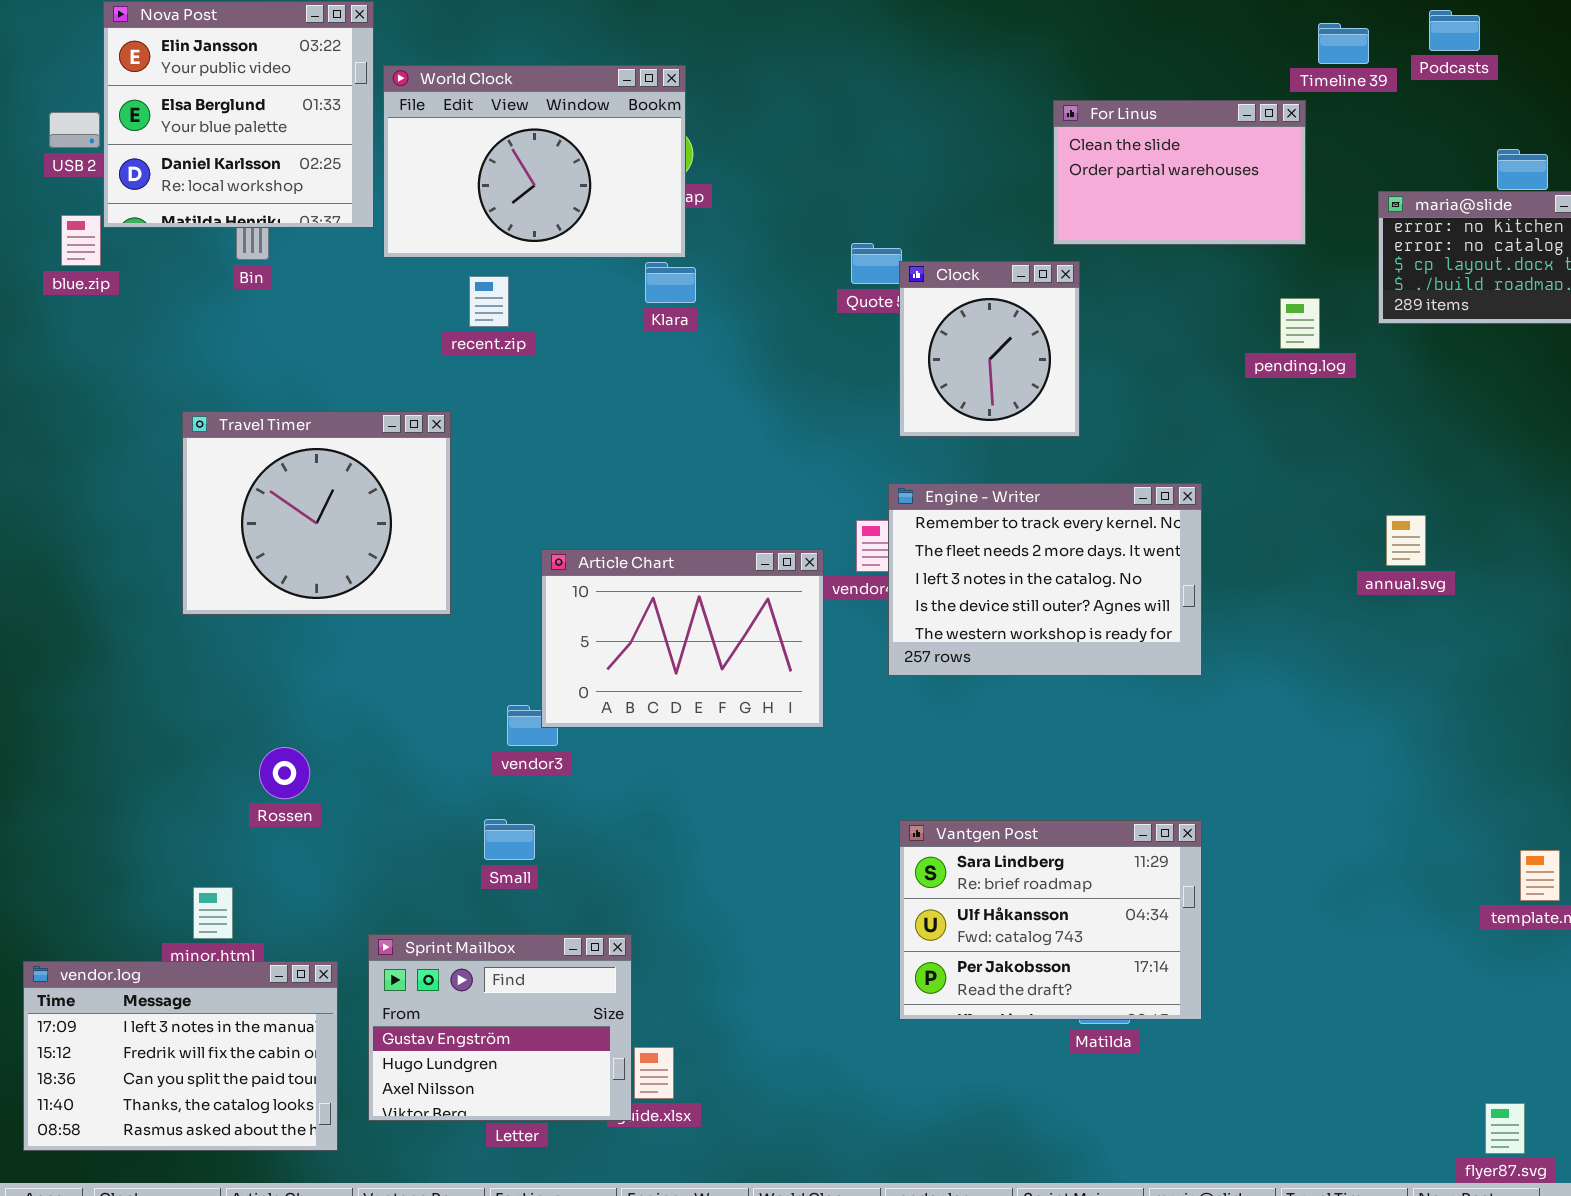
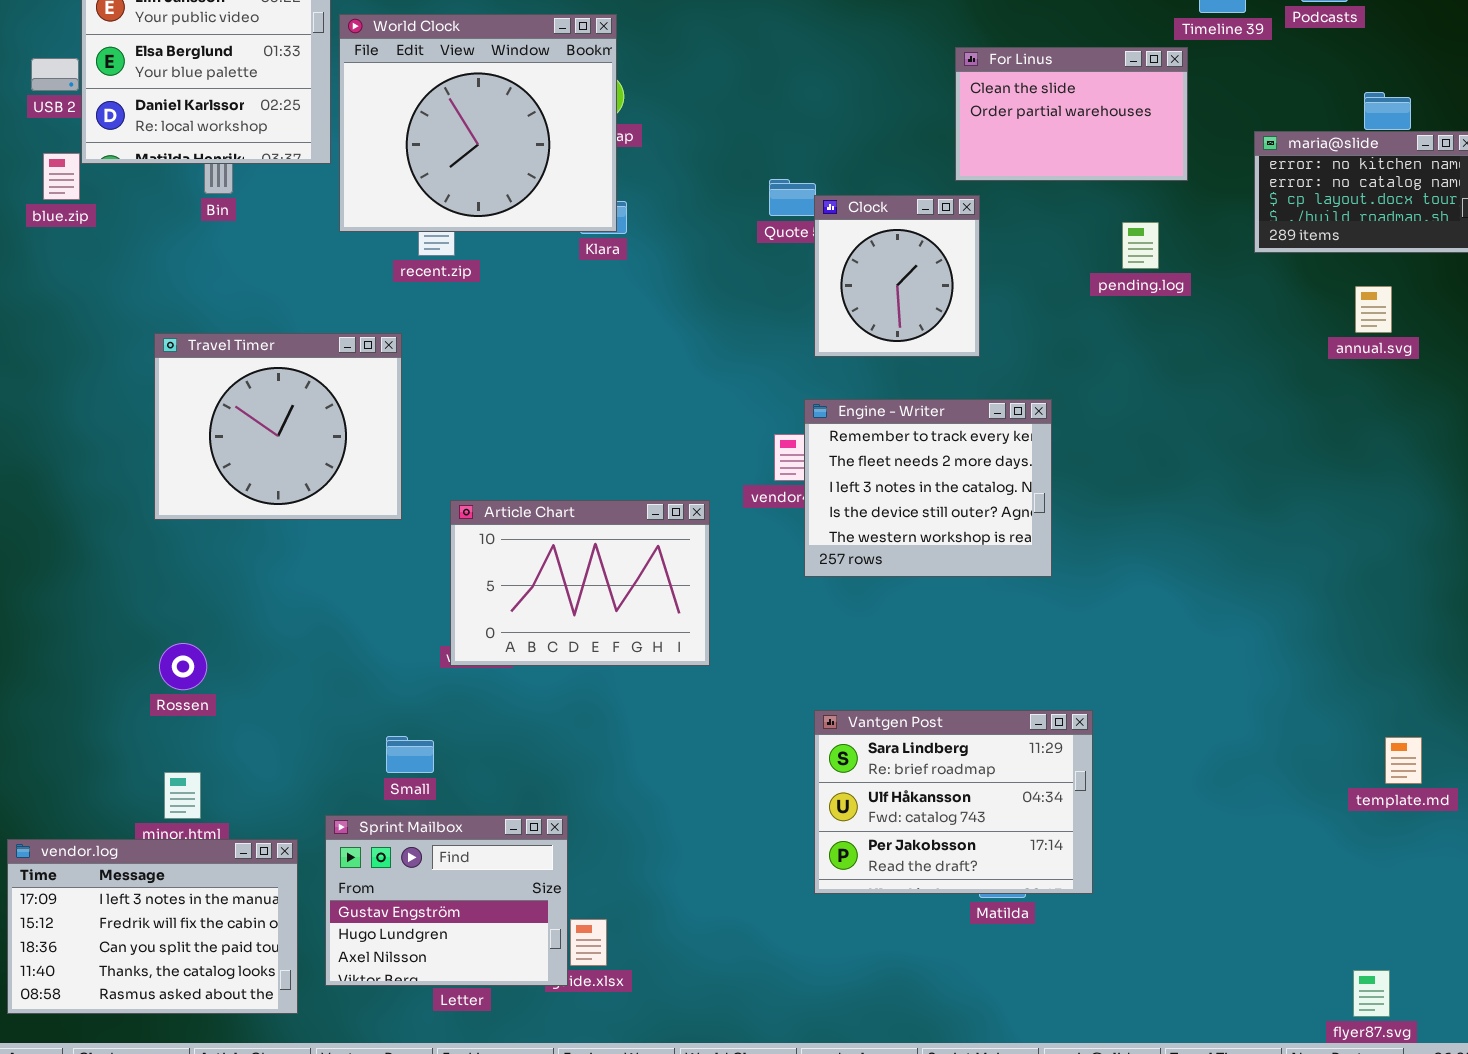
World Clock: [383,65,686,258] -> [339,14,617,232], resized
pending.log: [1280,298,1320,349] -> [1122,222,1159,269], moved
Engine - Writer: [888,483,1202,676] -> [804,399,1052,577], resized
annual.svg: [1386,515,1426,566] -> [1355,286,1392,333], moved
Article Chart: [541,549,824,728] -> [450,500,710,666], moved
Rossen: [259,747,310,799] -> [159,643,207,690], moved
Small: [484,819,535,860] -> [386,736,434,773], moved

